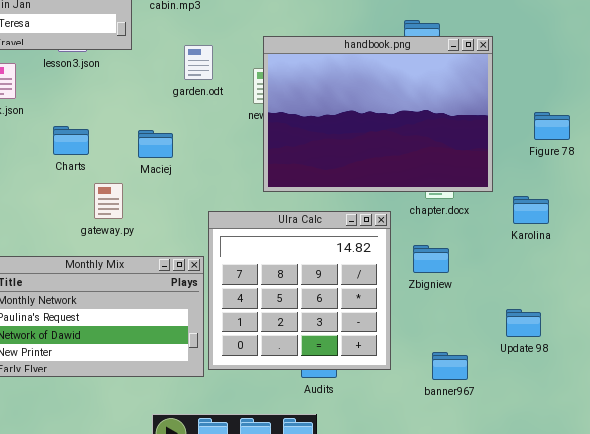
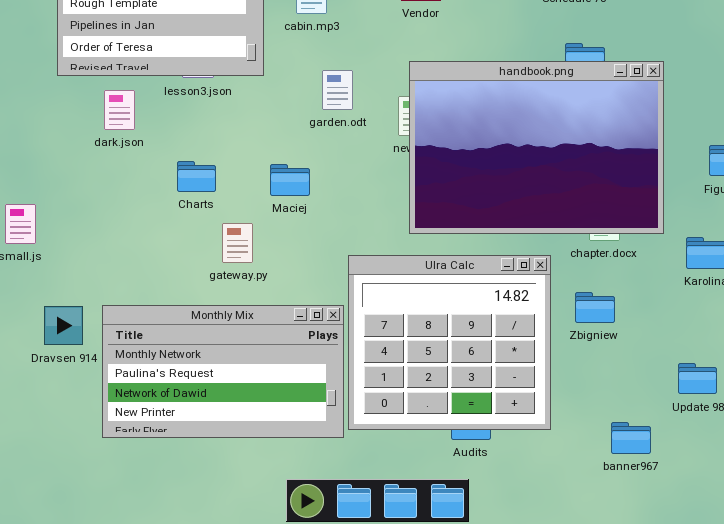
banner967: [432,352,468,380] -> [611,422,651,454], moved

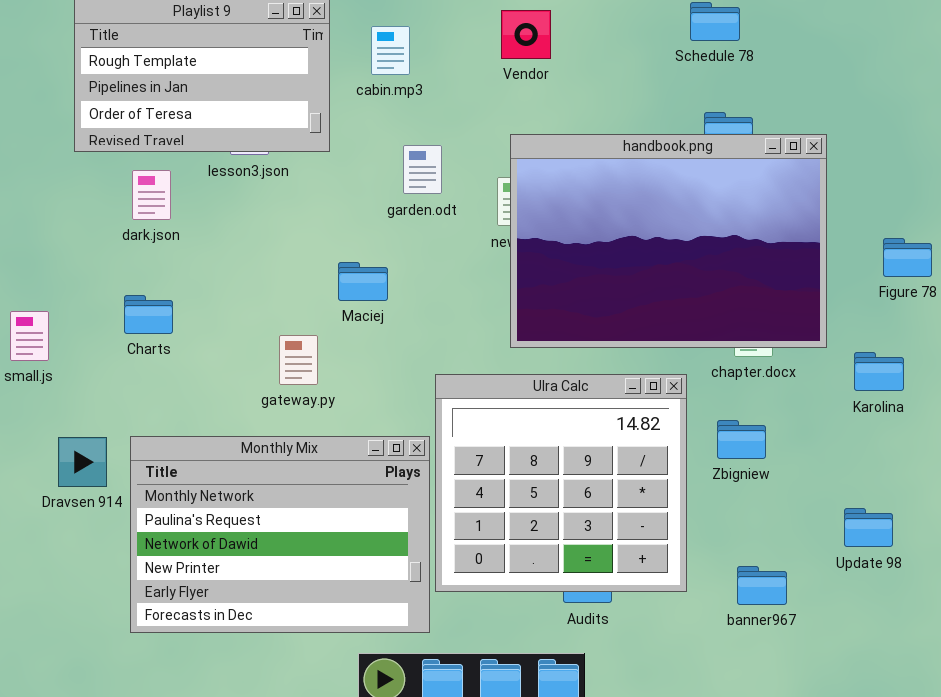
Charts: [177,161,216,192] -> [124,295,173,334], moved
Monthly Mix: [102,305,344,438] -> [130,436,430,633], resized
banner967: [611,422,651,454] -> [737,566,787,605], moved

